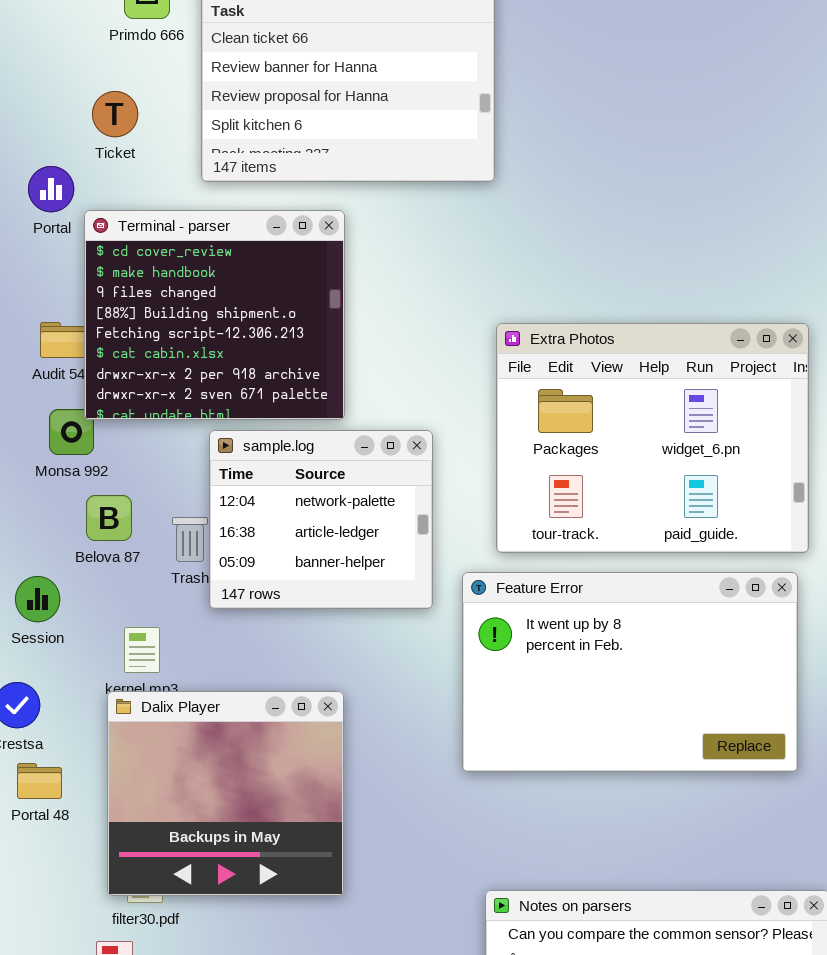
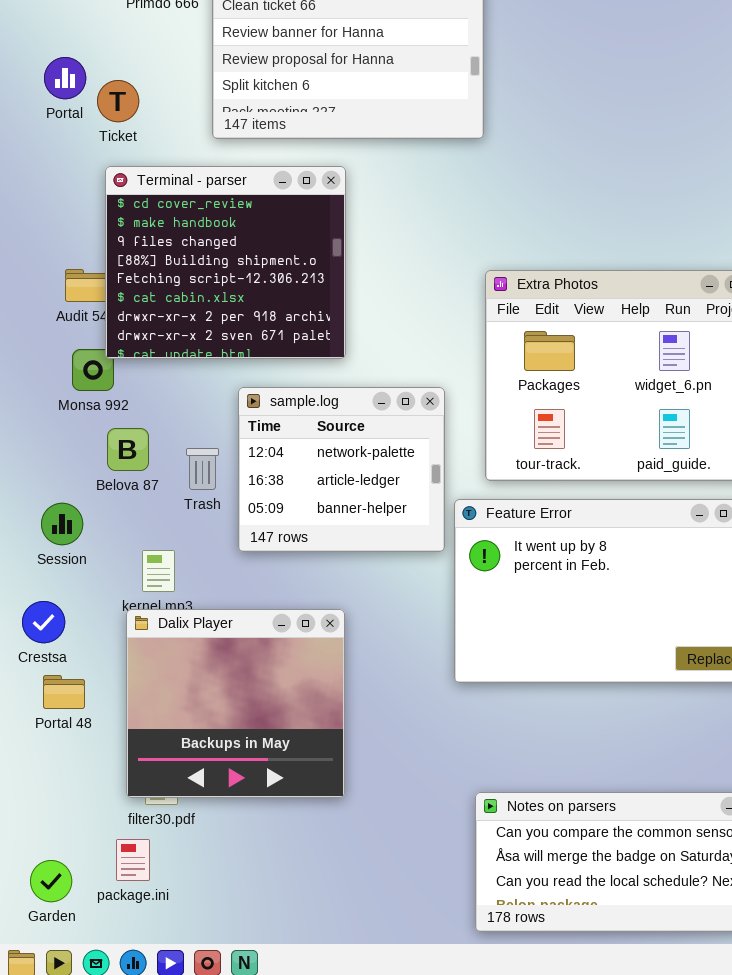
Ticket: [92,91,138,137] -> [97,80,139,122], moved
Portal: [28,166,74,212] -> [44,57,86,99], moved
sample.log: [209,430,433,609] -> [238,387,445,552], moved

